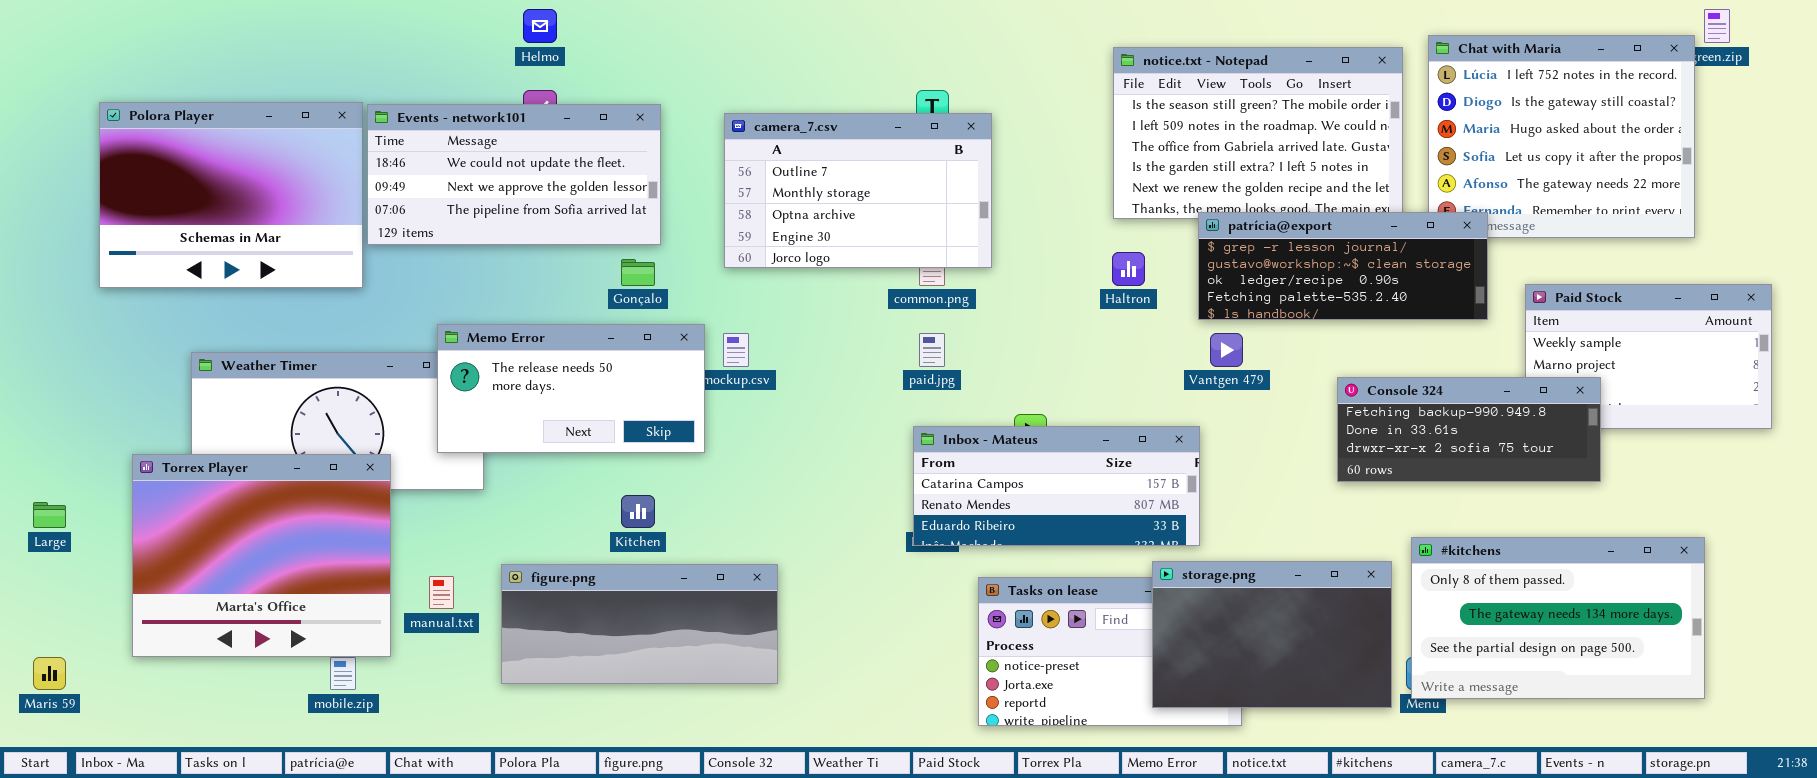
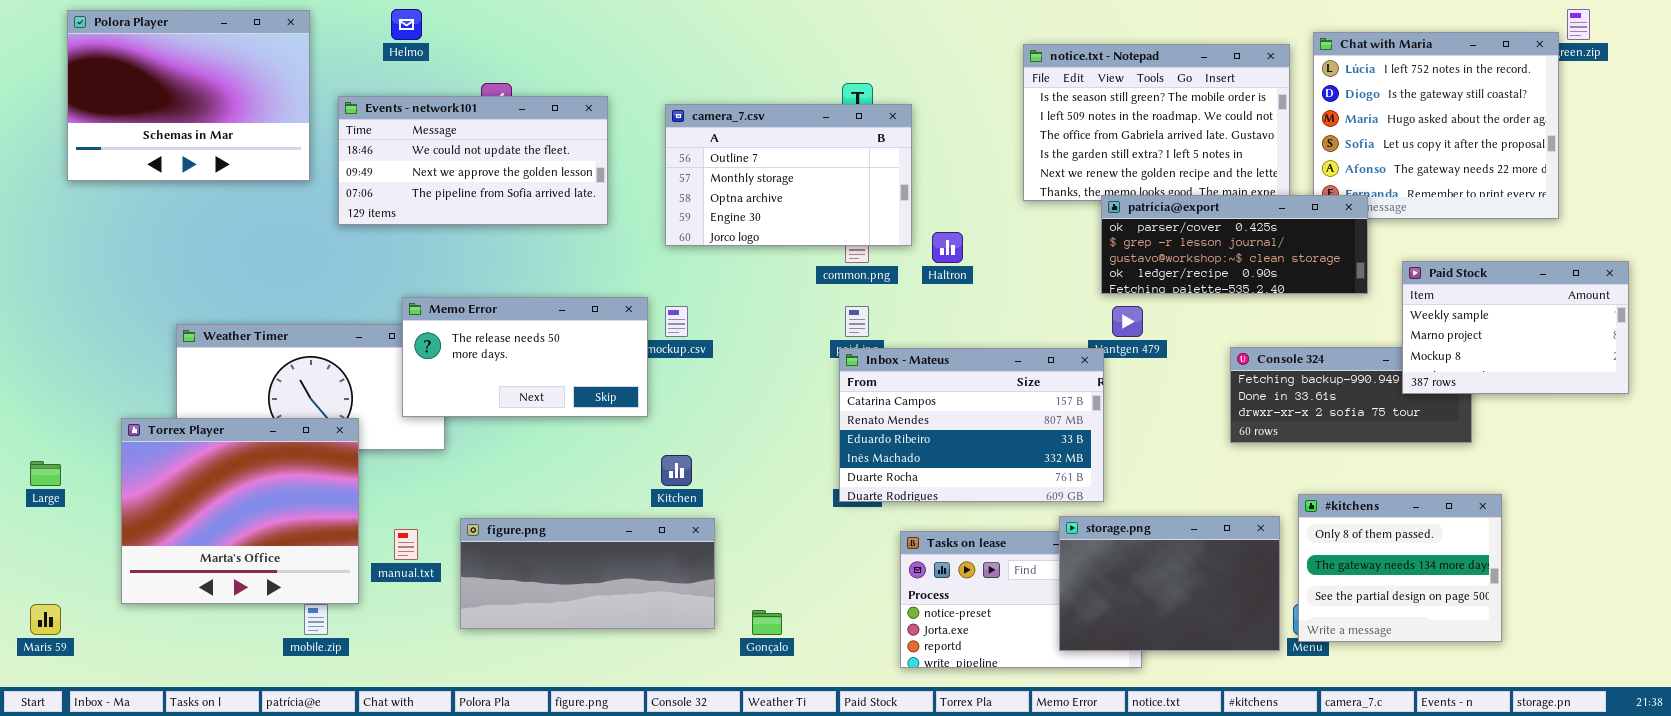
Helmo: [523,9,557,43] -> [391,9,422,40], moved
Polora Player: [99,102,363,288] -> [67,10,310,181], moved
patrícia@export: [1198,212,1488,320] -> [1101,195,1368,294], scrolled up 1 row
Haltron: [1112,252,1145,286] -> [932,232,963,263], moved
Gonçalo: [621,259,655,286] -> [752,610,782,635], moved
Paid Stock: [1525,284,1772,429] -> [1402,261,1629,394], raised
Inbox - Mateus: [913,426,1200,546] -> [839,348,1104,502], resized
Kitchen: [621,495,655,528] -> [661,455,692,486], moved
#kitchens: [1411,537,1705,699] -> [1298,494,1502,642], resized

